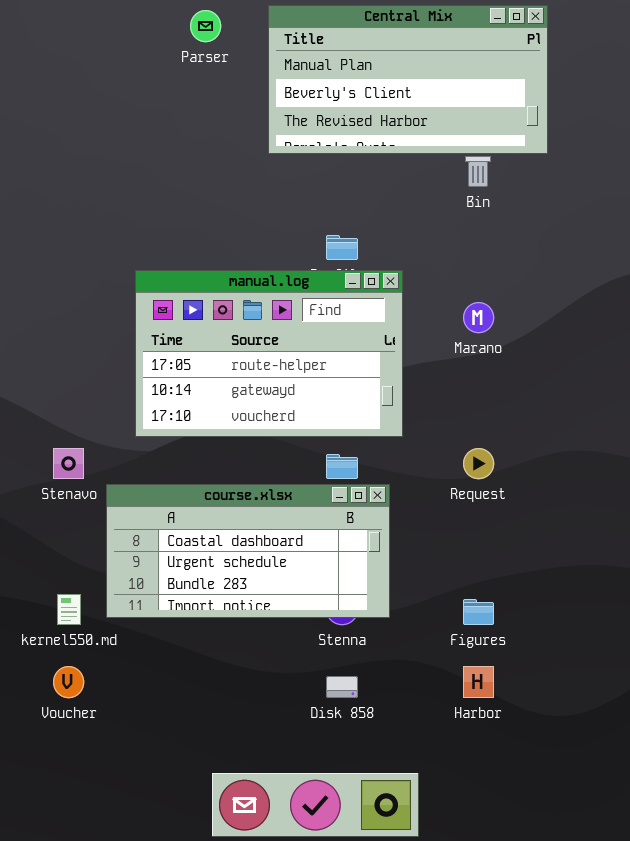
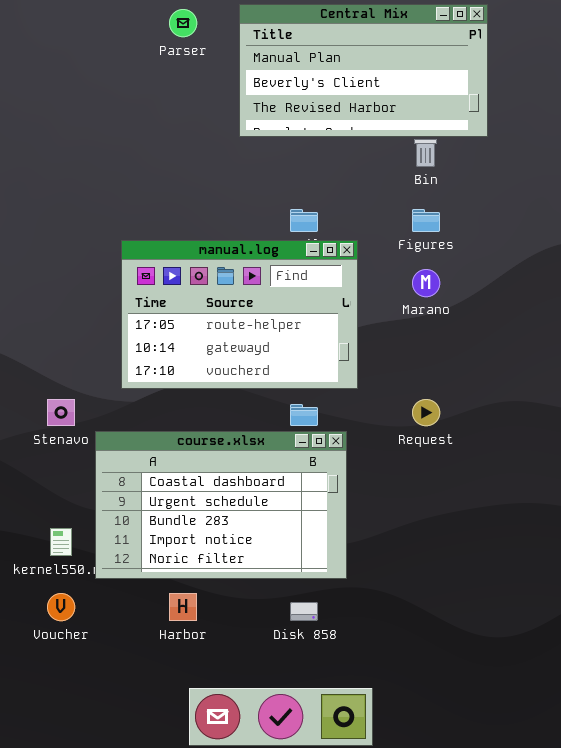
course.xlsx: [106,484,390,618] -> [95,431,347,579], resized
Figures: [463,599,494,625] -> [412,209,440,232], moved
Harbor: [463,666,494,698] -> [169,593,197,621], moved

